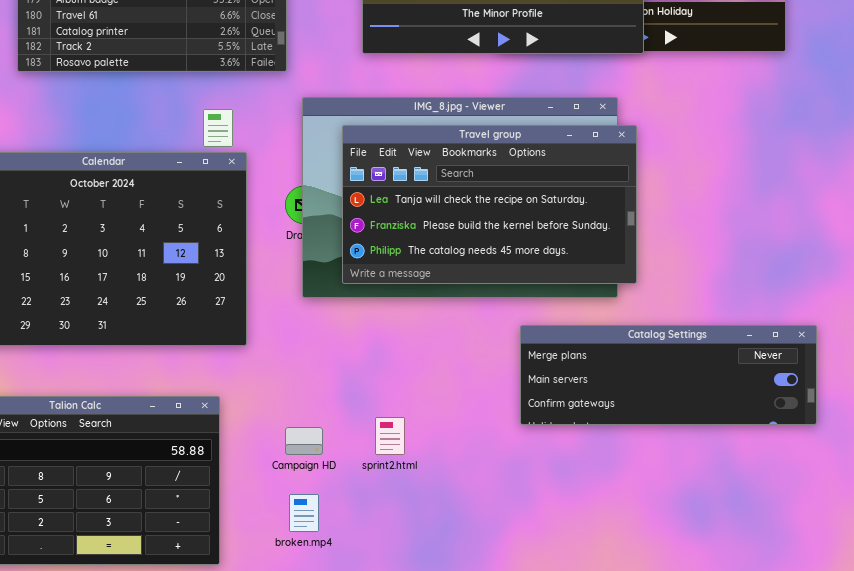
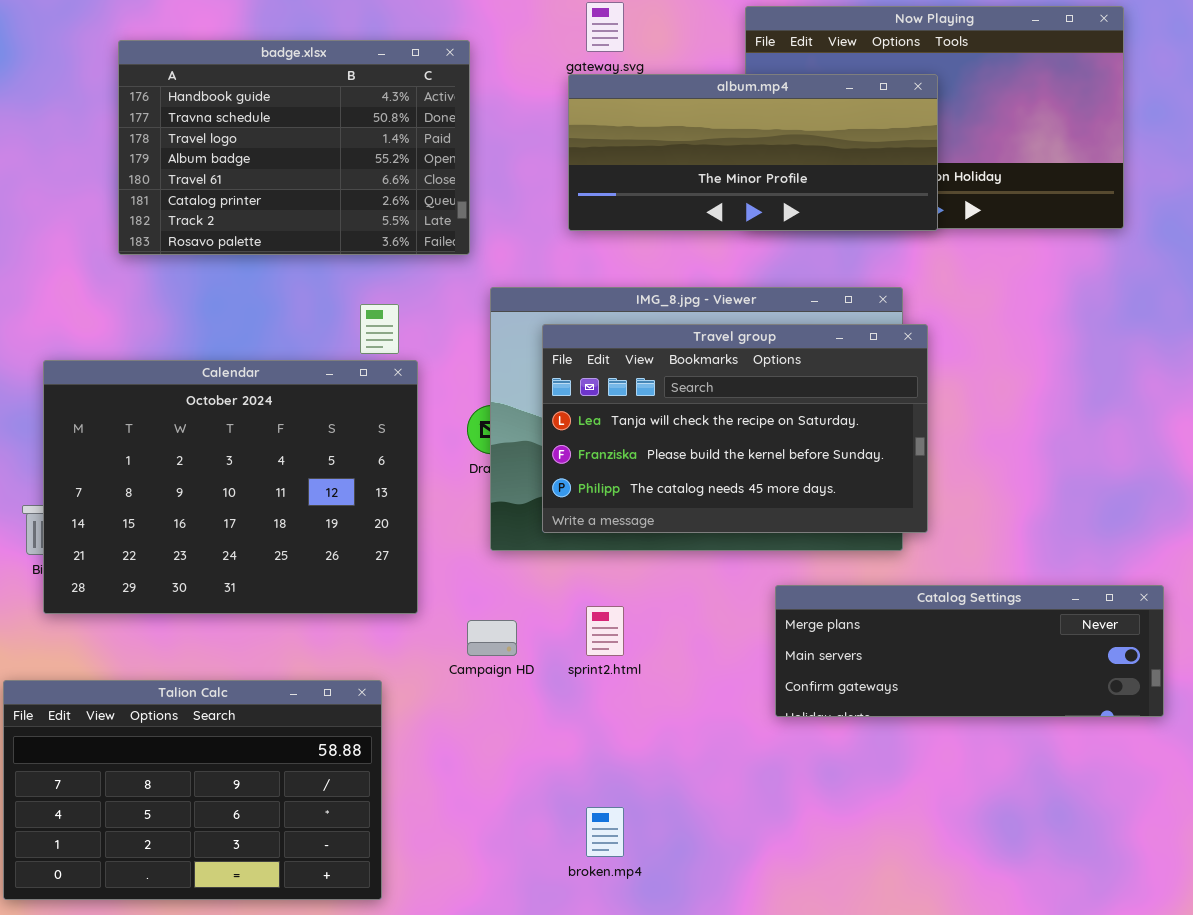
sprint2.html: [375,417,405,455] -> [586,606,624,656], moved
Campaign HD: [285,427,323,455] -> [467,620,517,656], moved
broken.mp4: [289,494,319,532] -> [586,807,624,857], moved

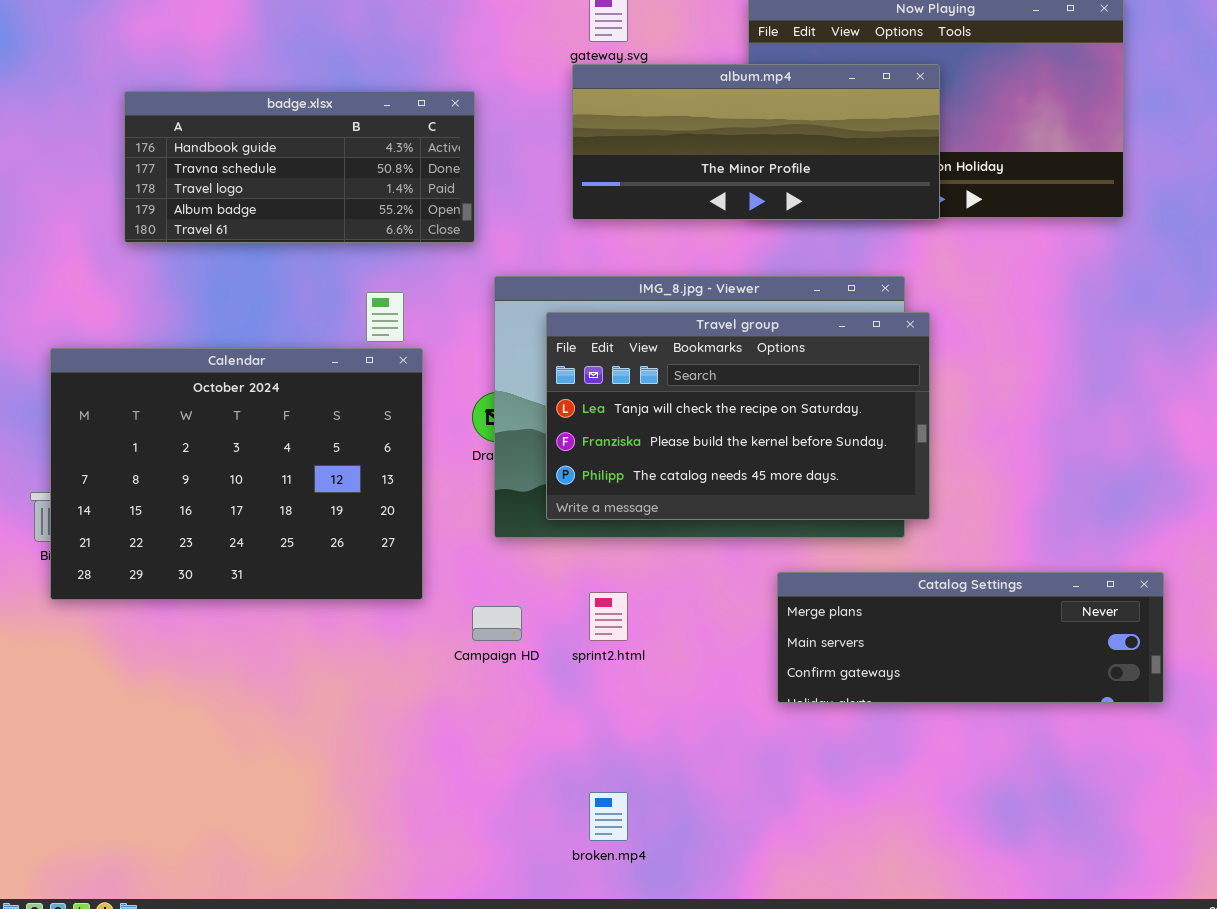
badge.xlsx: [118,40,470,255] -> [124,91,475,243], resized
Talion Calc: [3,680,382,900] -> none, closed

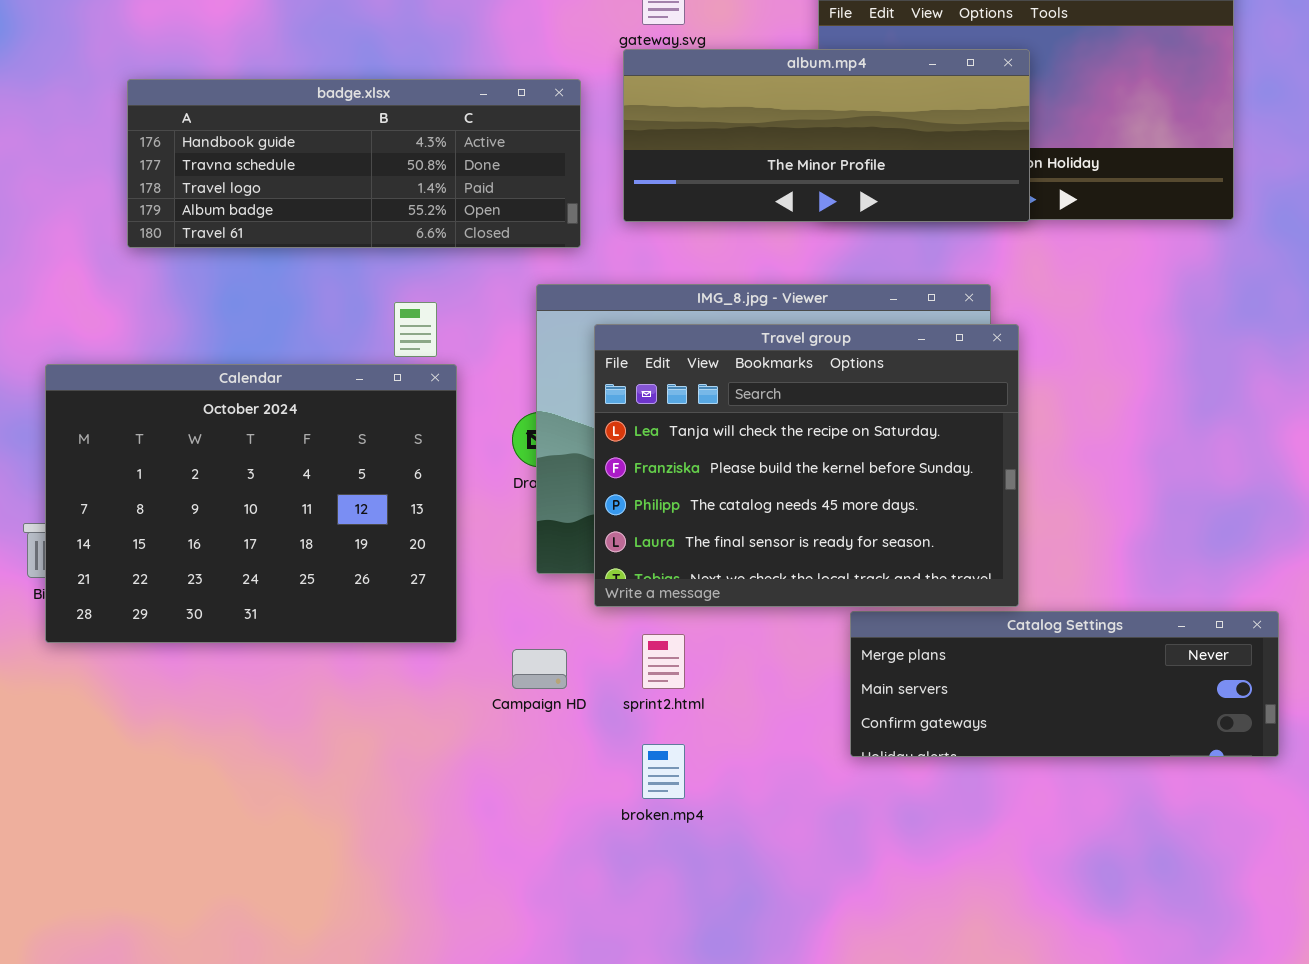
badge.xlsx: [124,91,475,243] -> [127,79,581,248], resized
Travel group: [546,312,930,520] -> [594,324,1019,607], resized
broken.mp4: [589,792,628,841] -> [642,744,685,799], moved

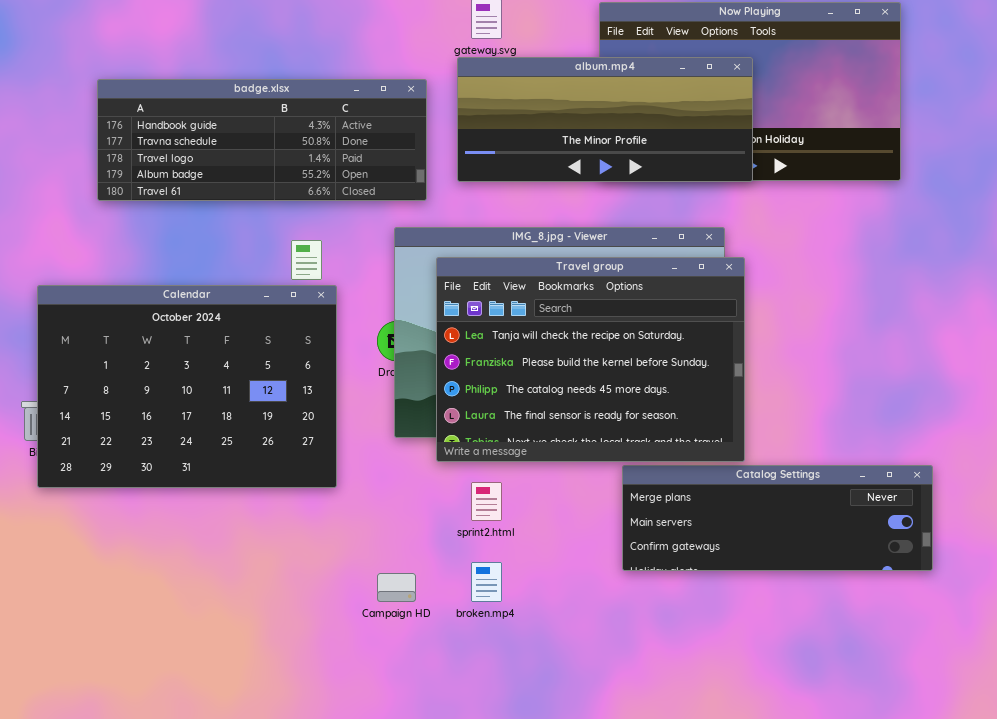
Campaign HD: [512,649,567,689] -> [377,573,416,602], moved

